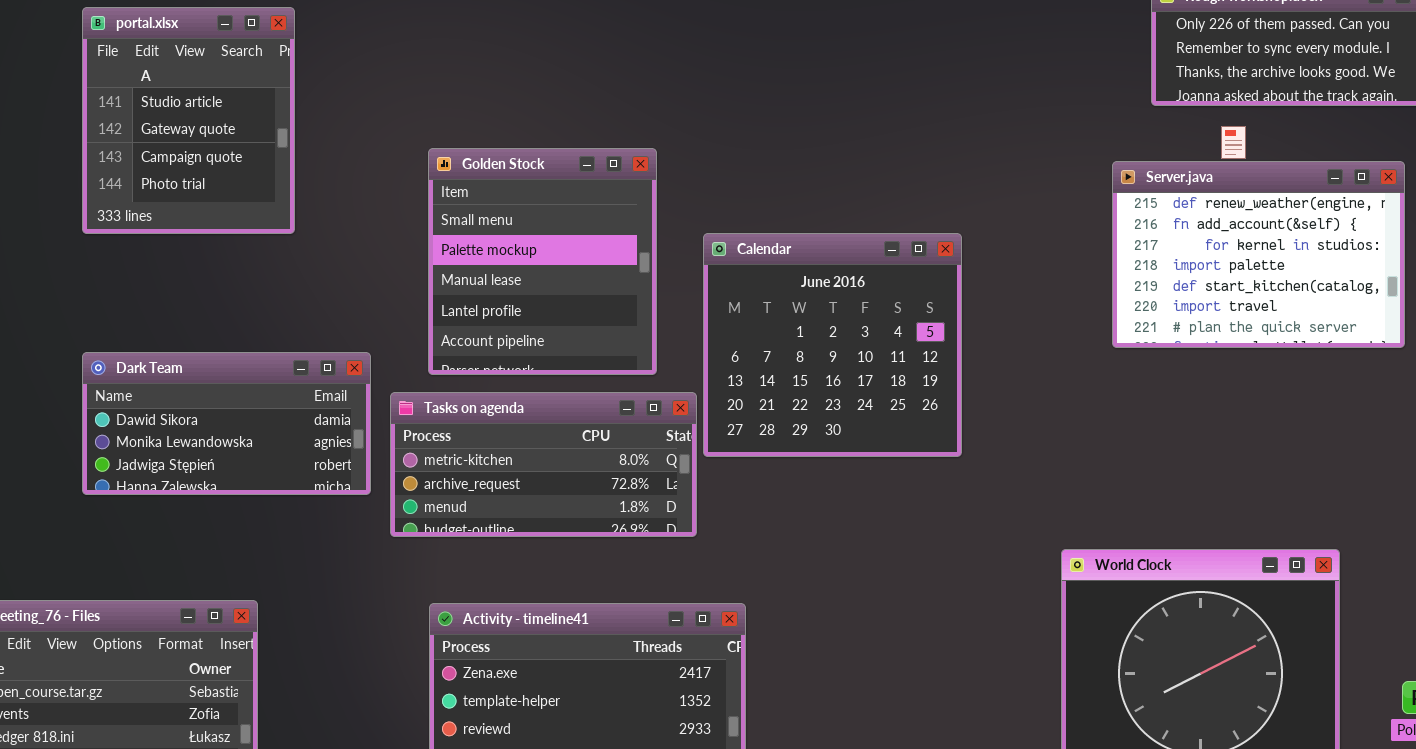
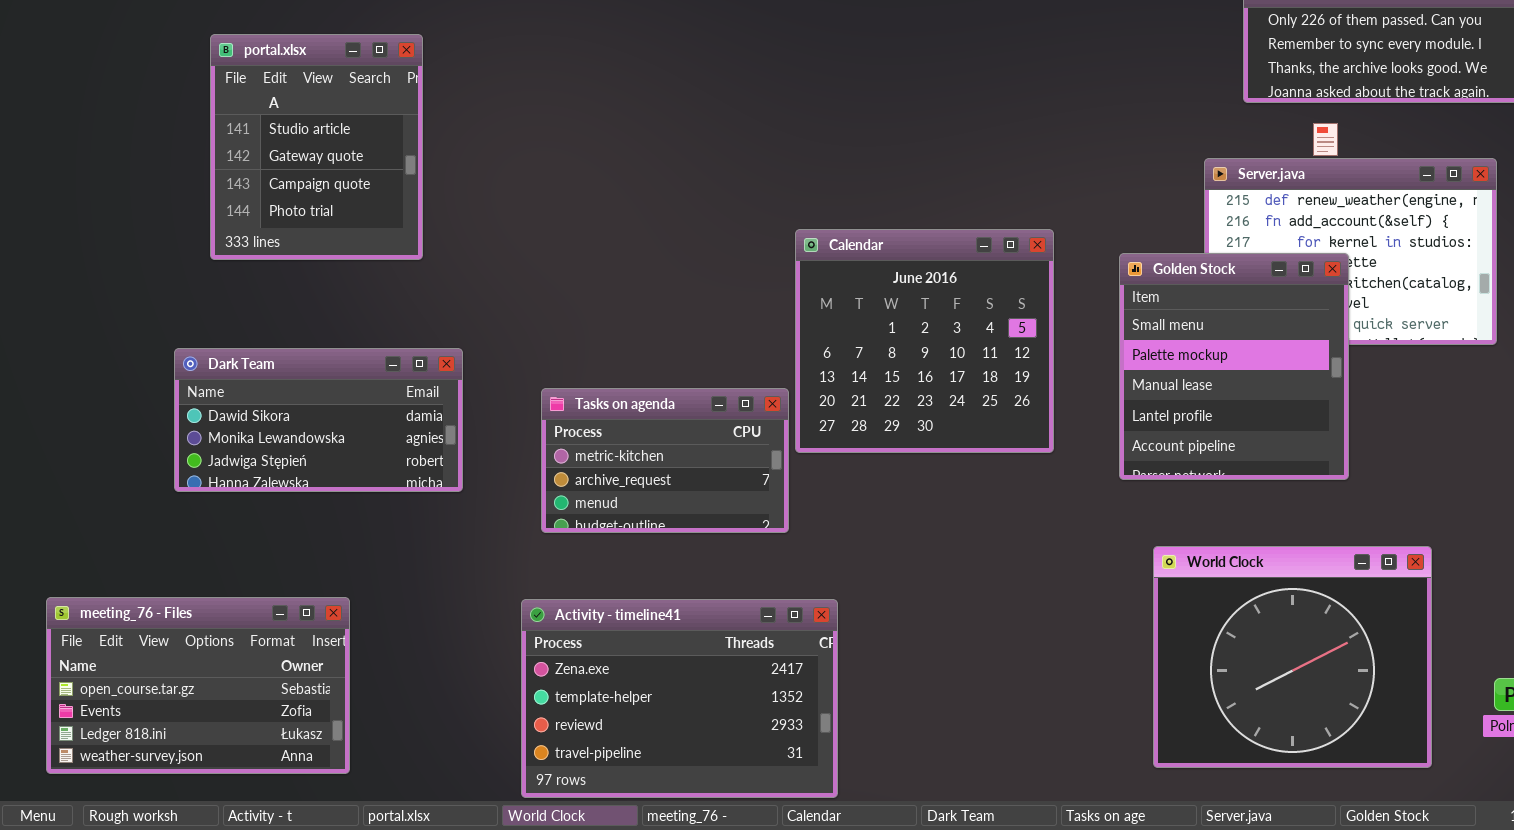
portal.xlsx: [82,7,295,234] -> [210,34,423,260], moved
Golden Stock: [428,148,657,375] -> [1119,253,1349,480], moved
Tasks on agenda: [390,392,697,537] -> [541,388,789,533], resized

